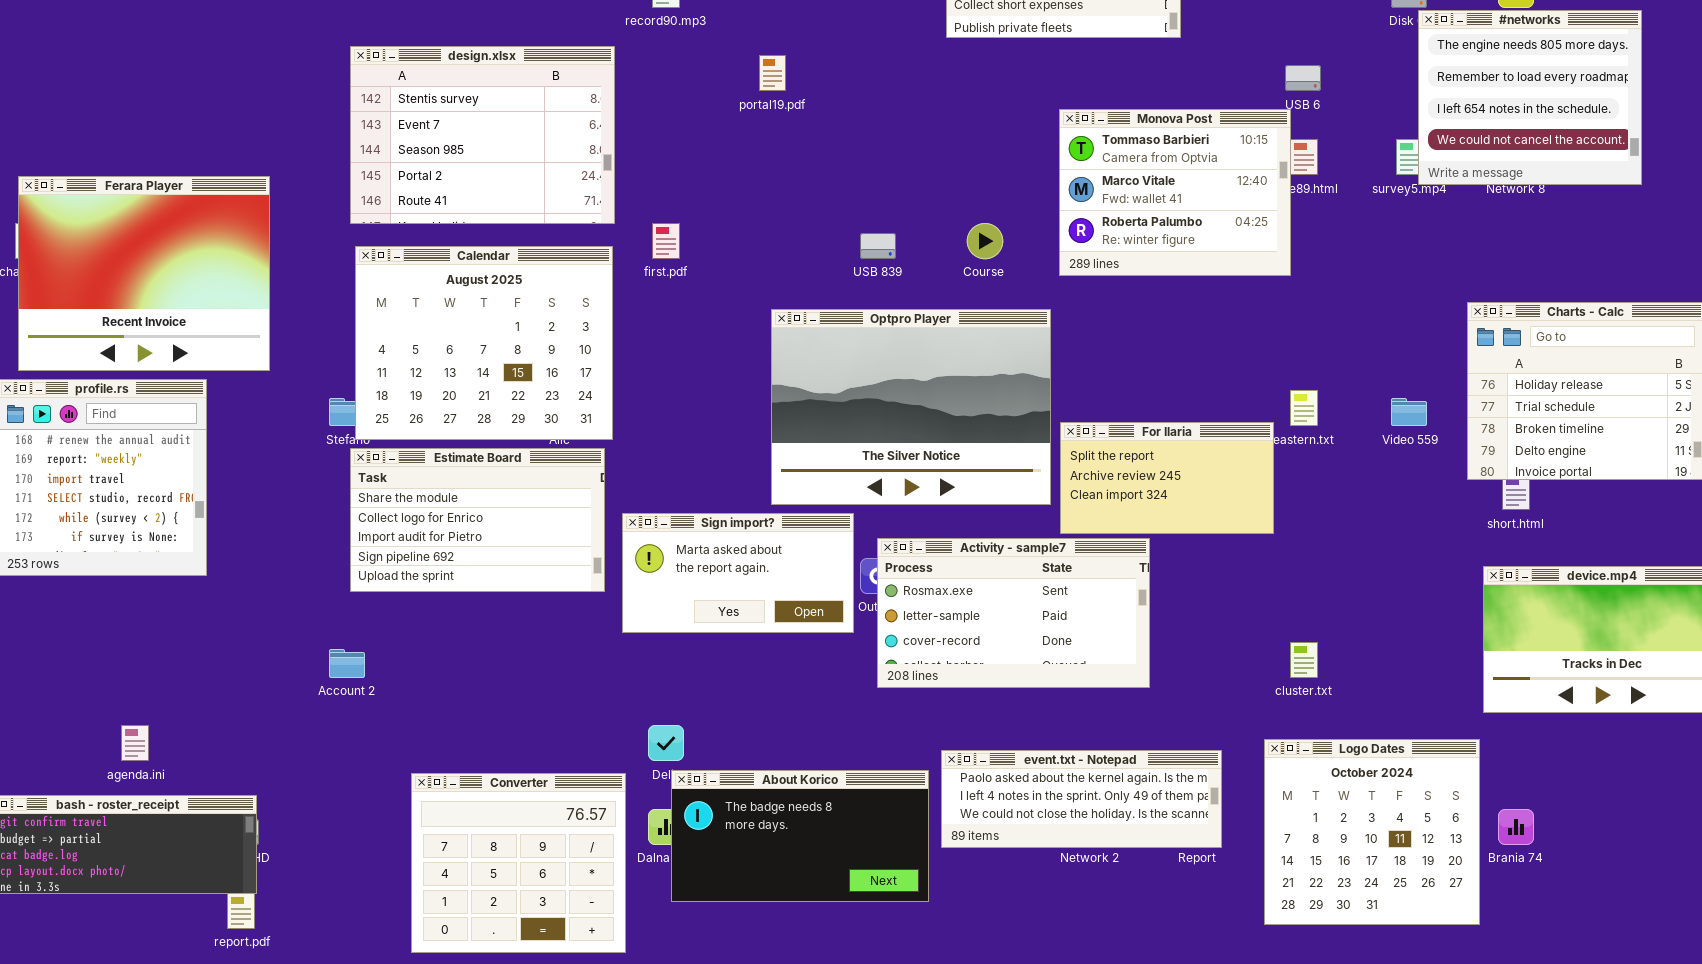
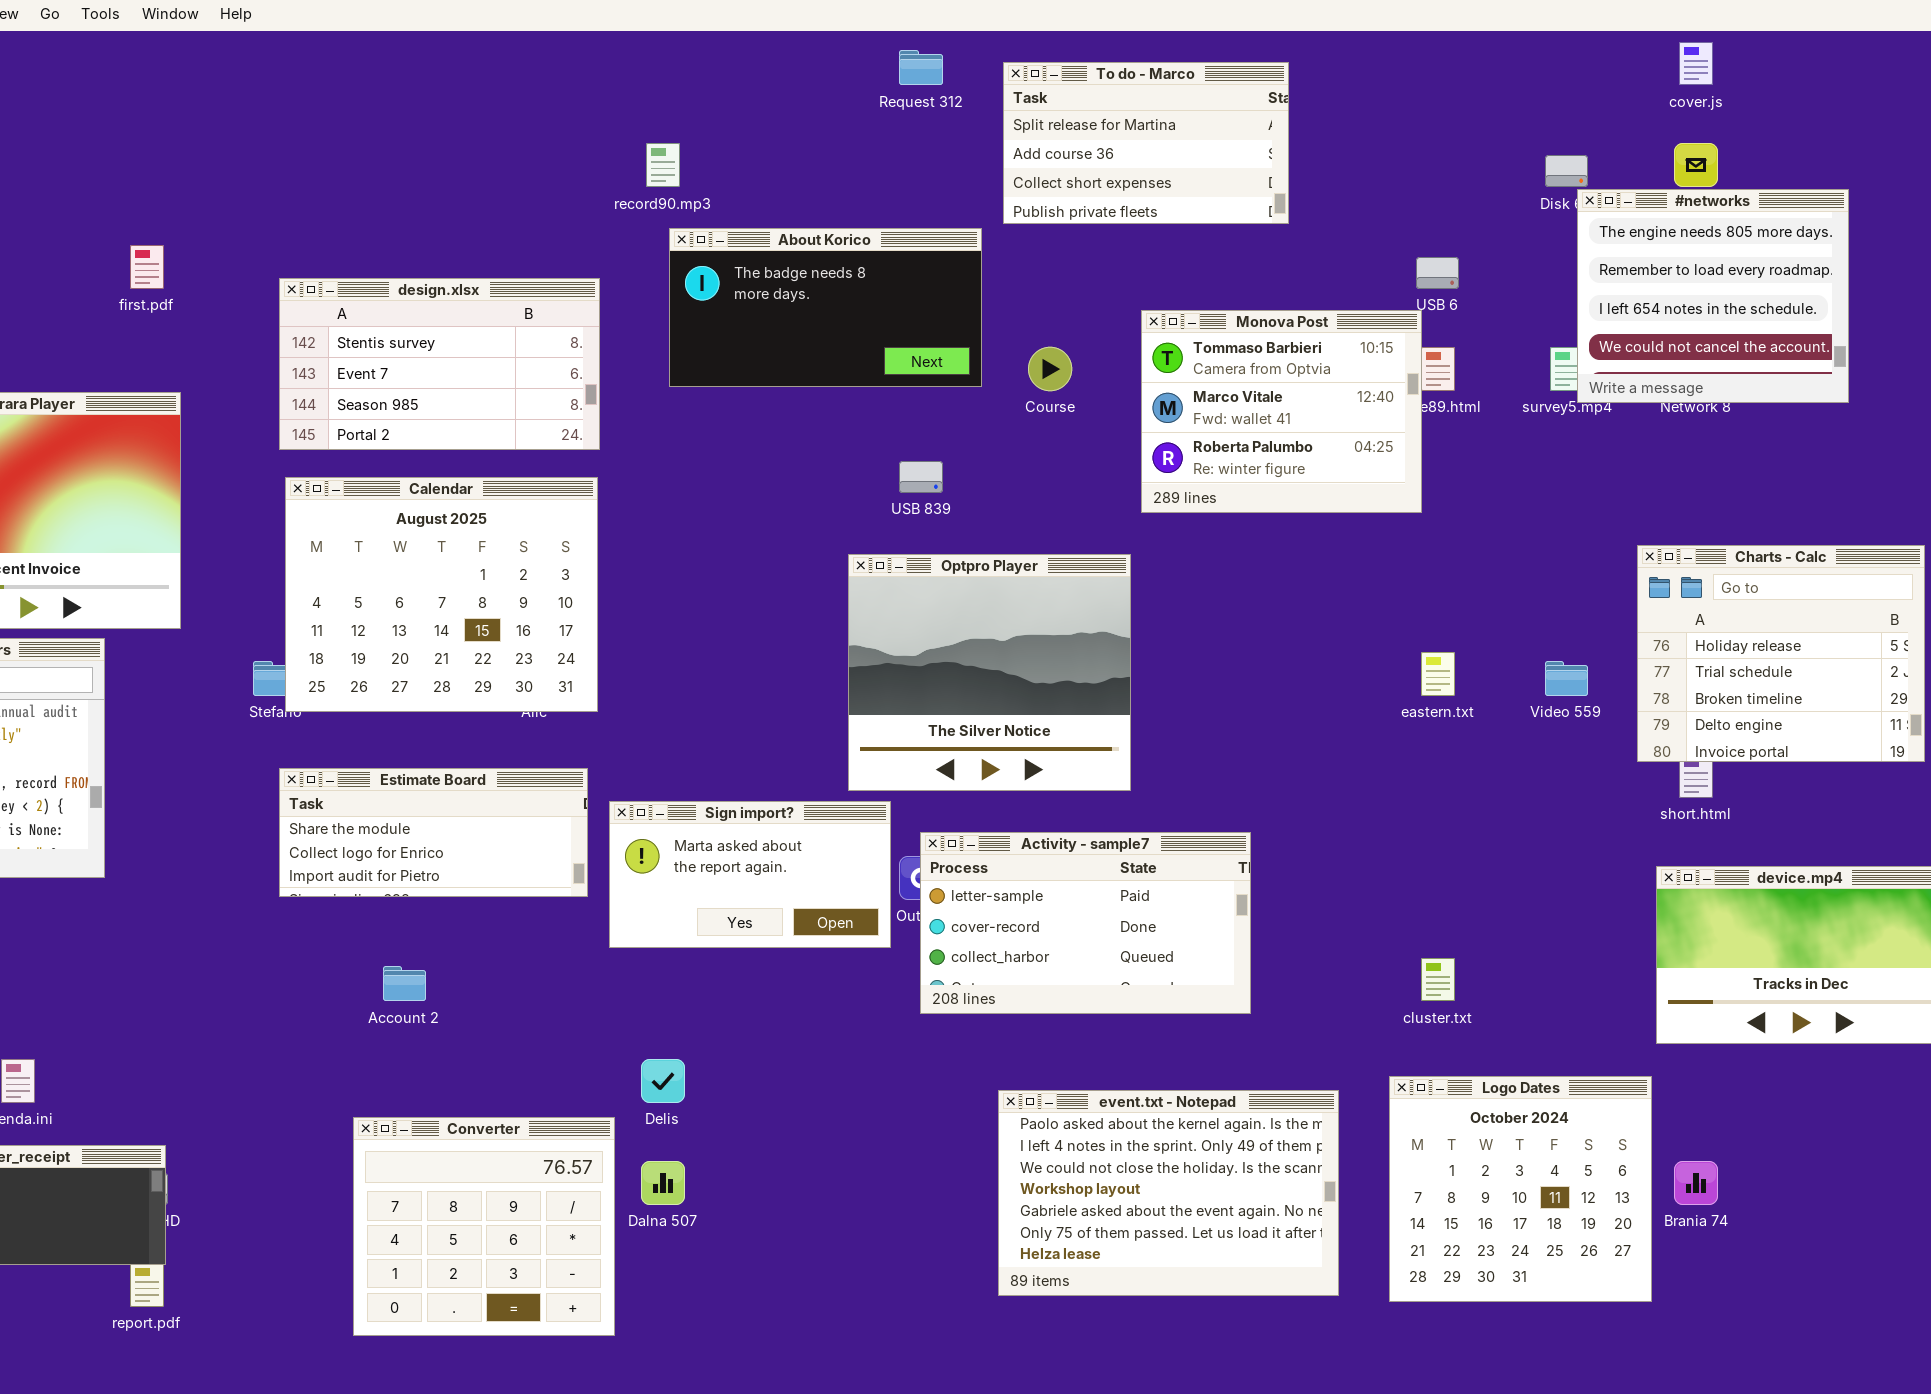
design.xlsx: [350,46,615,224] -> [279,278,600,450], resized
first.pdf: [652,223,680,259] -> [130,245,164,289], moved
Course: [967,223,1003,259] -> [1028,347,1072,391], moved
Optpro Player: [771,309,1051,505] -> [848,554,1131,791], resized
For Ilaria: [1060,422,1274,534] -> none, closed
Estimate Board: [350,448,605,592] -> [279,768,588,897], resized
Activity - sample7: [877,538,1150,688] -> [920,832,1251,1014], scrolled down 1 row
Account 2: [329,649,365,678] -> [383,966,426,1001], moved
event.txt - Notepad: [941,750,1222,848] -> [998,1090,1339,1296], resized
About Korico: [671,770,929,902] -> [669,228,982,387], moved

